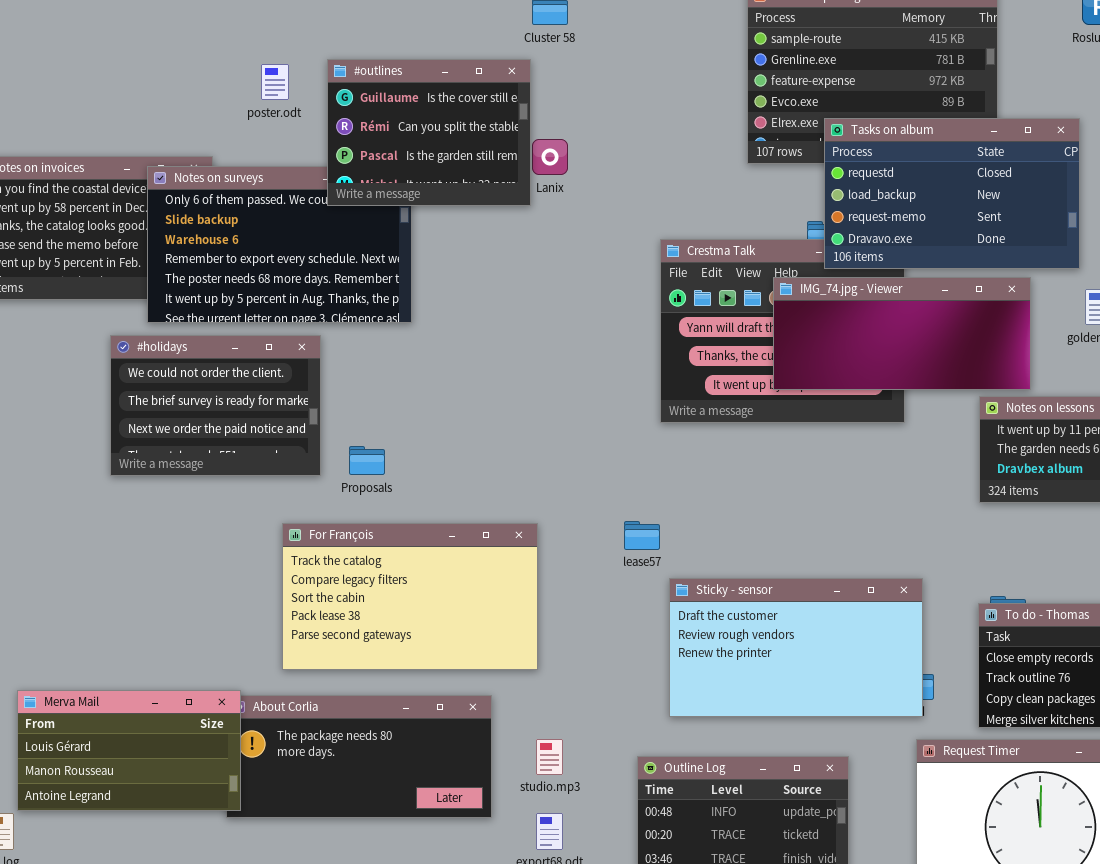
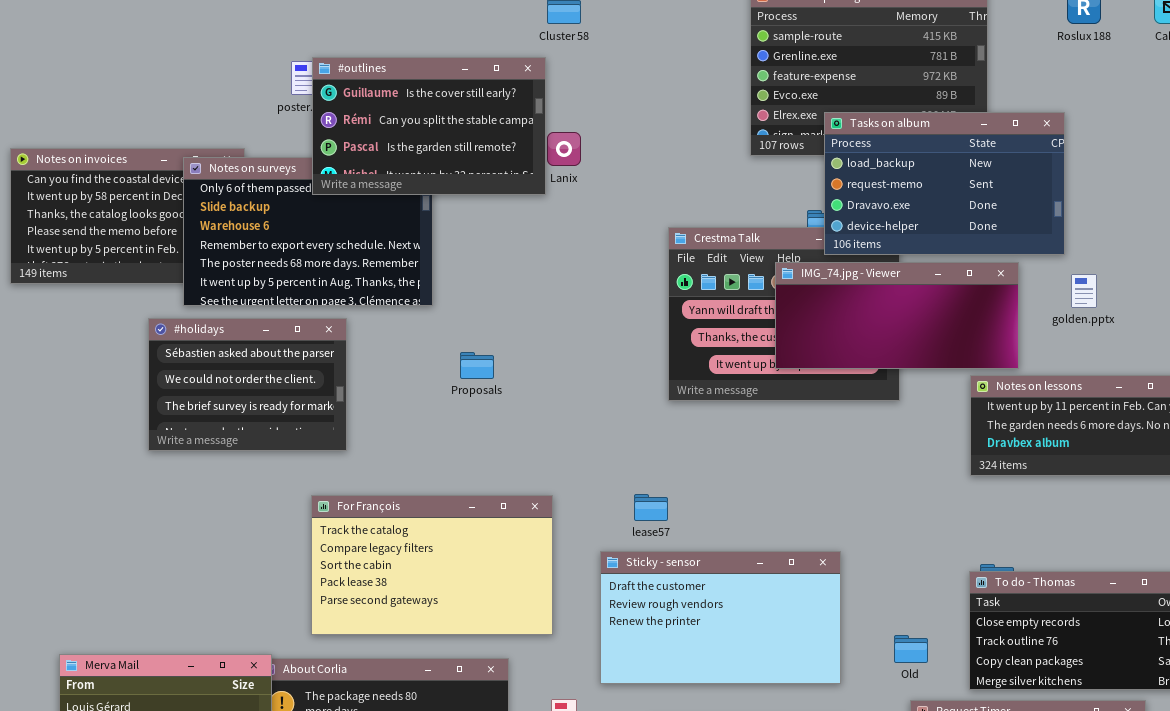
#outlines: [327,59,531,206] -> [312,57,546,195], resized
Tasks on album: [824,118,1080,269] -> [824,112,1065,255], scrolled down 1 row
#holidays: [110,335,321,476] -> [148,318,347,451], scrolled up 1 row
Proposals: [349,446,385,475] -> [460,352,494,379], moved
Sticky - sensor: [669,578,923,717] -> [600,551,841,684], moved

